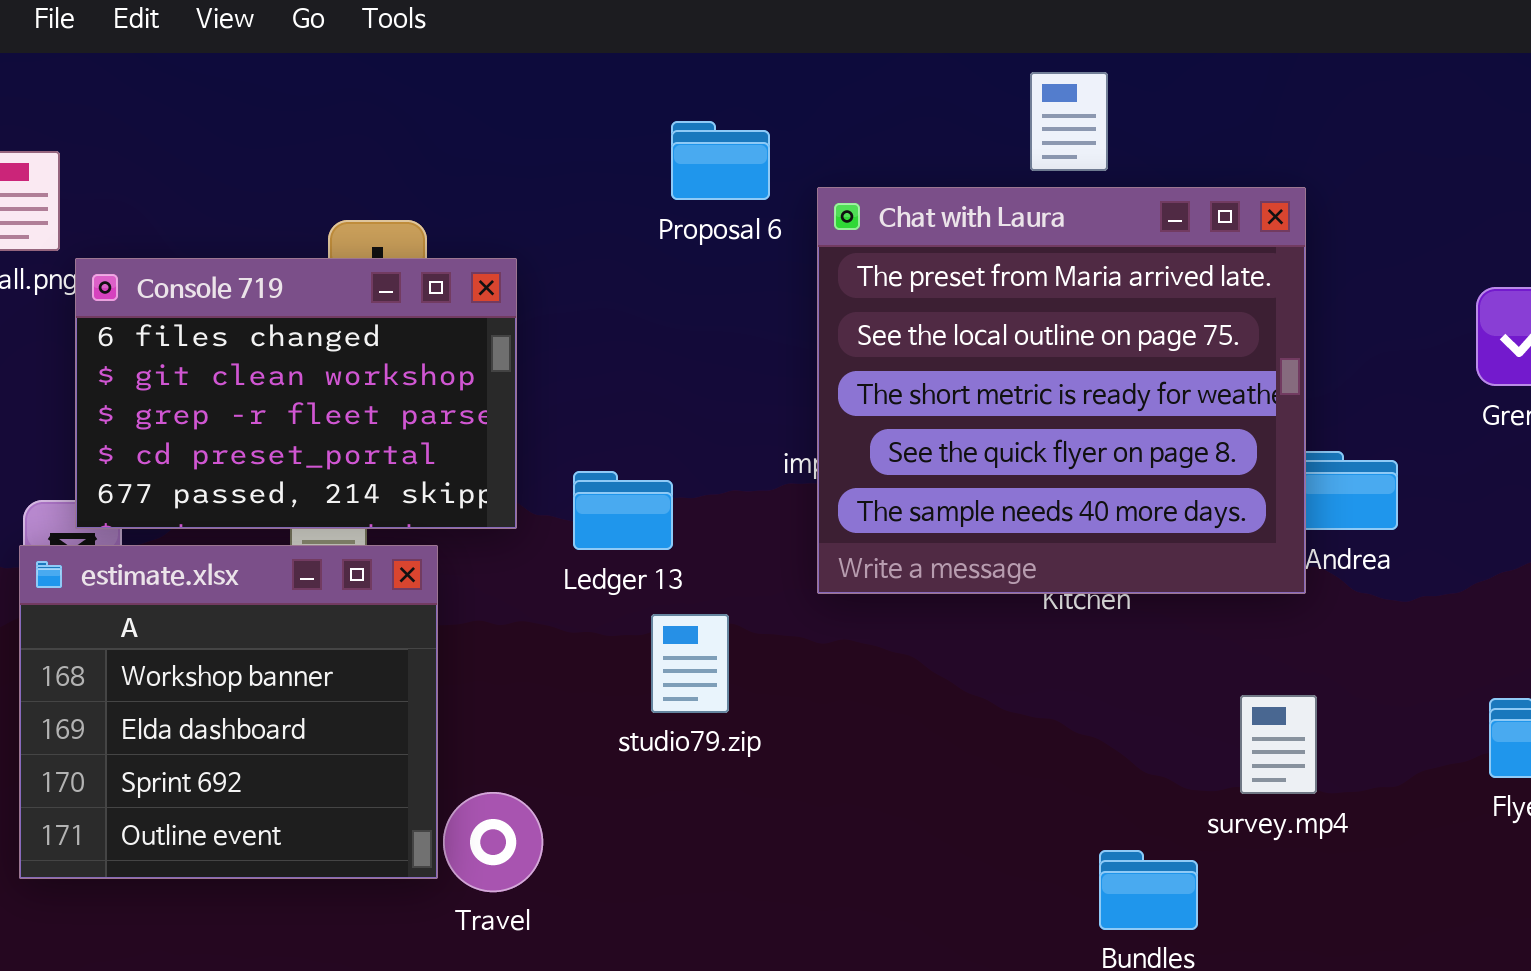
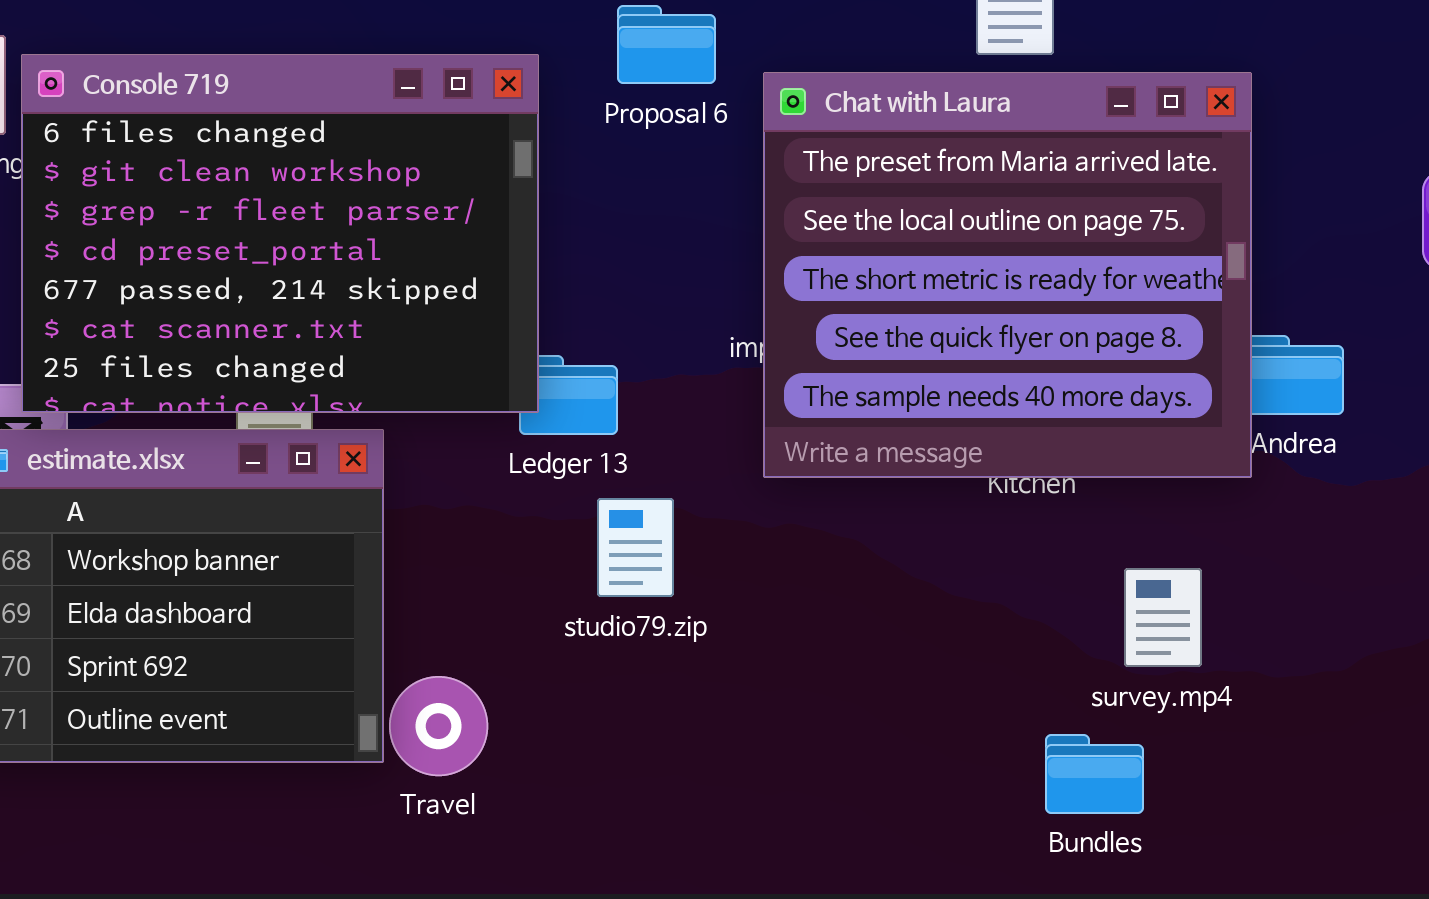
Console 719: [75,258,517,529] -> [21,54,539,413], resized
survey.mp4: [1240,695,1317,794] -> [1124,568,1202,667], moved

